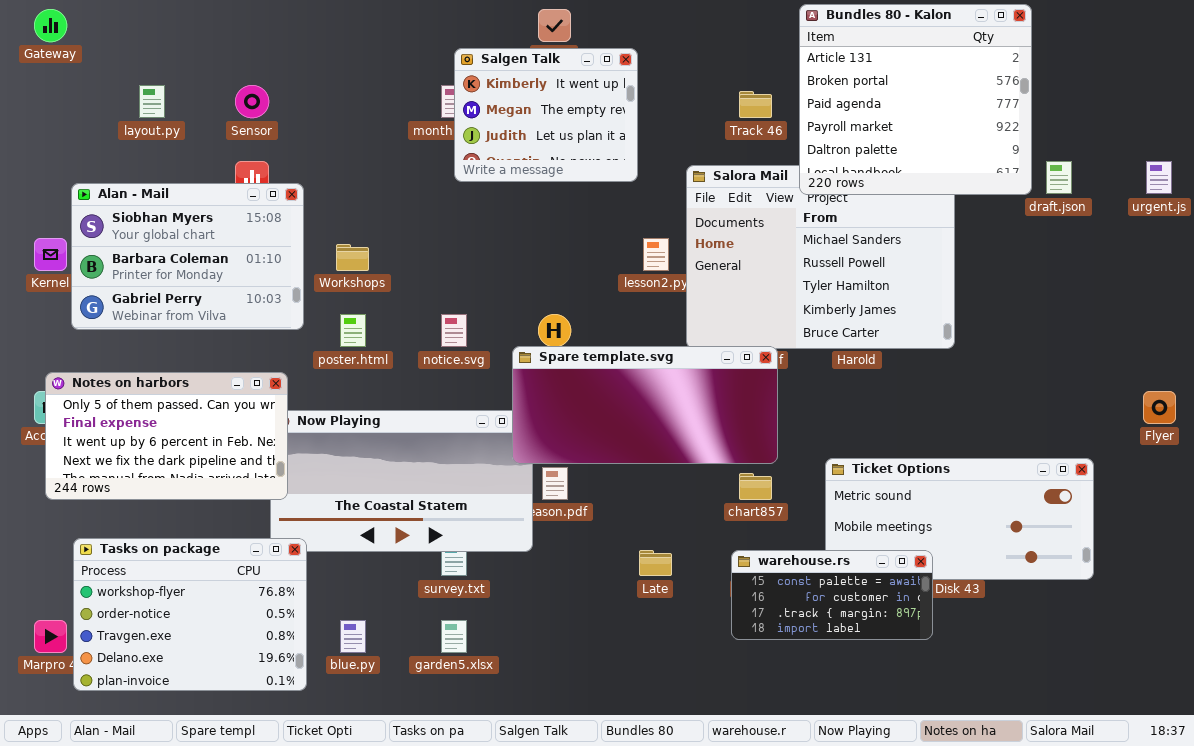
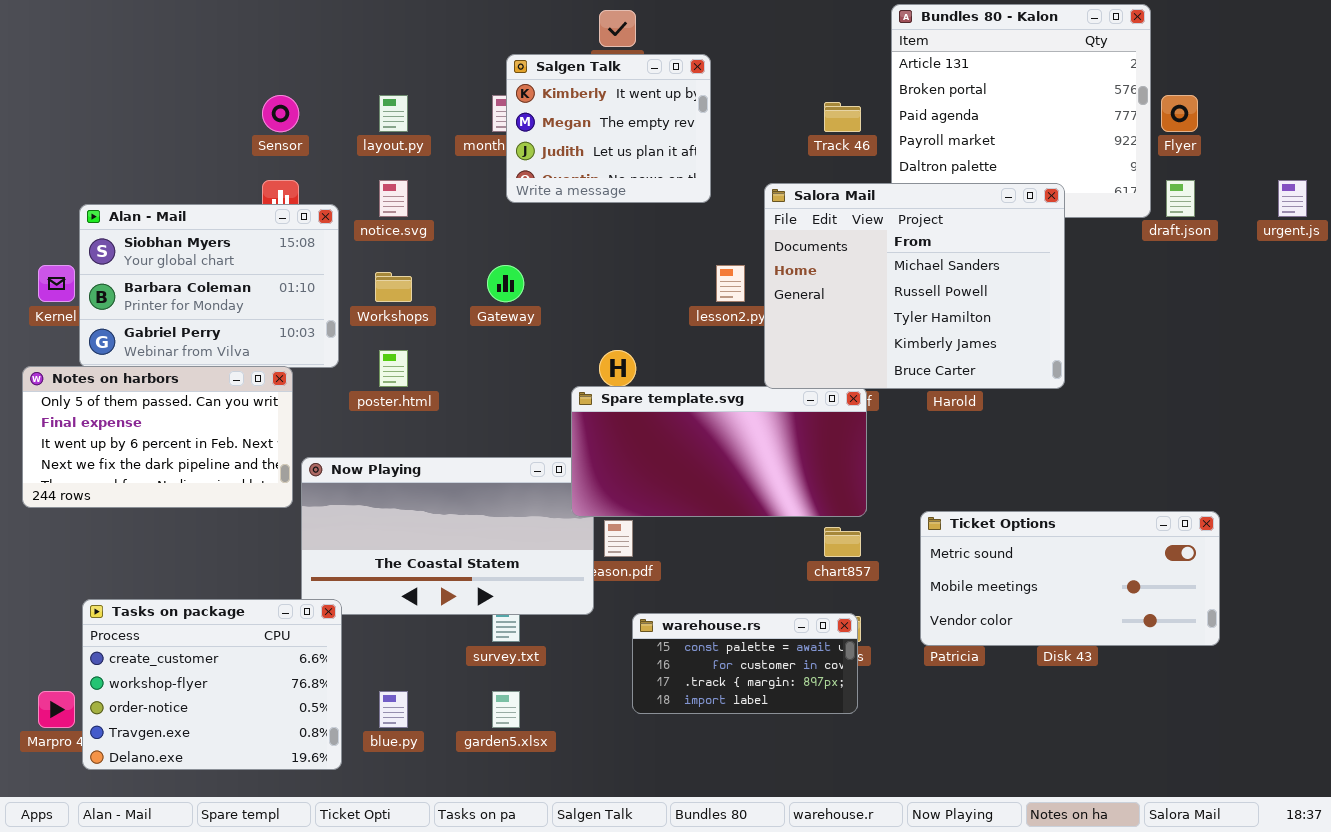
Gateway: [34,9,67,42] -> [487,265,524,302], moved
layout.py: [139,85,165,118] -> [379,95,408,132], moved
Salora Mail: [686,165,955,349] -> [764,183,1065,389], raised
notice.svg: [441,314,467,347] -> [379,180,408,217], moved
Notes on harbors: [45,372,288,500] -> [22,366,293,508], moved
Flyer: [1143,391,1176,424] -> [1161,95,1198,132], moved
Tasks on package: [73,538,307,691] -> [82,599,342,770], scrolled up 1 row
warehouse.rs: [731,550,933,640] -> [632,613,858,714], moved

